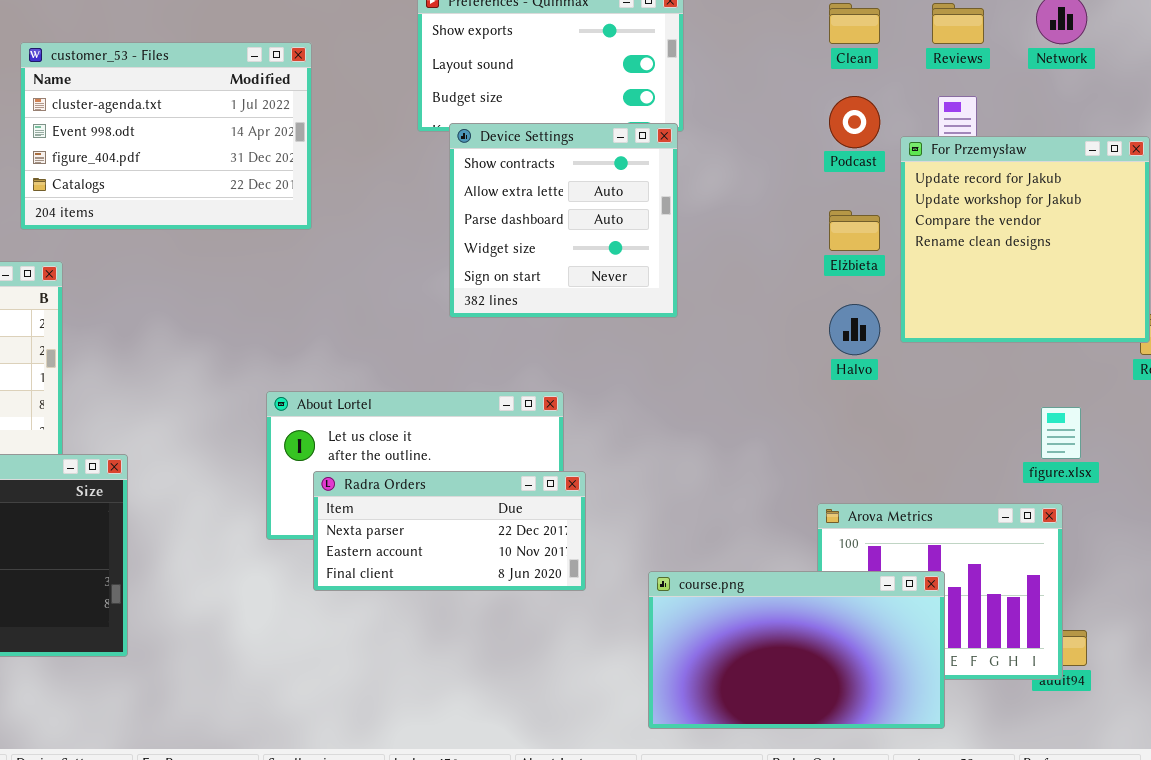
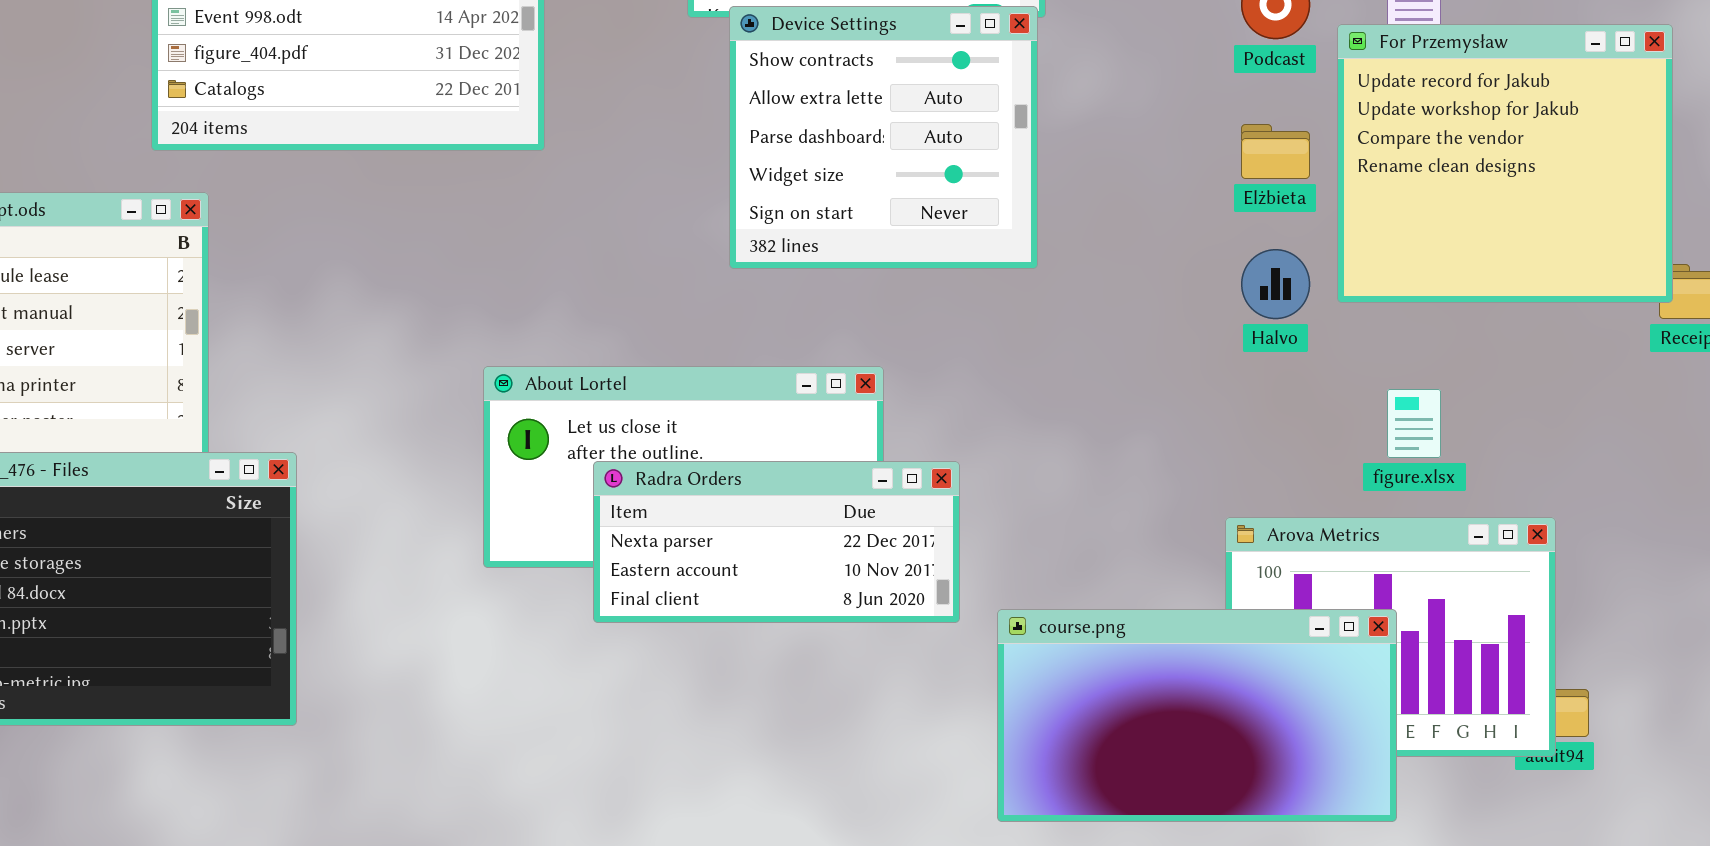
figure.xlsx: [1041,407,1081,459] -> [1387,389,1441,458], moved
Radra Orders: [313,471,586,591] -> [593,461,960,623], moved

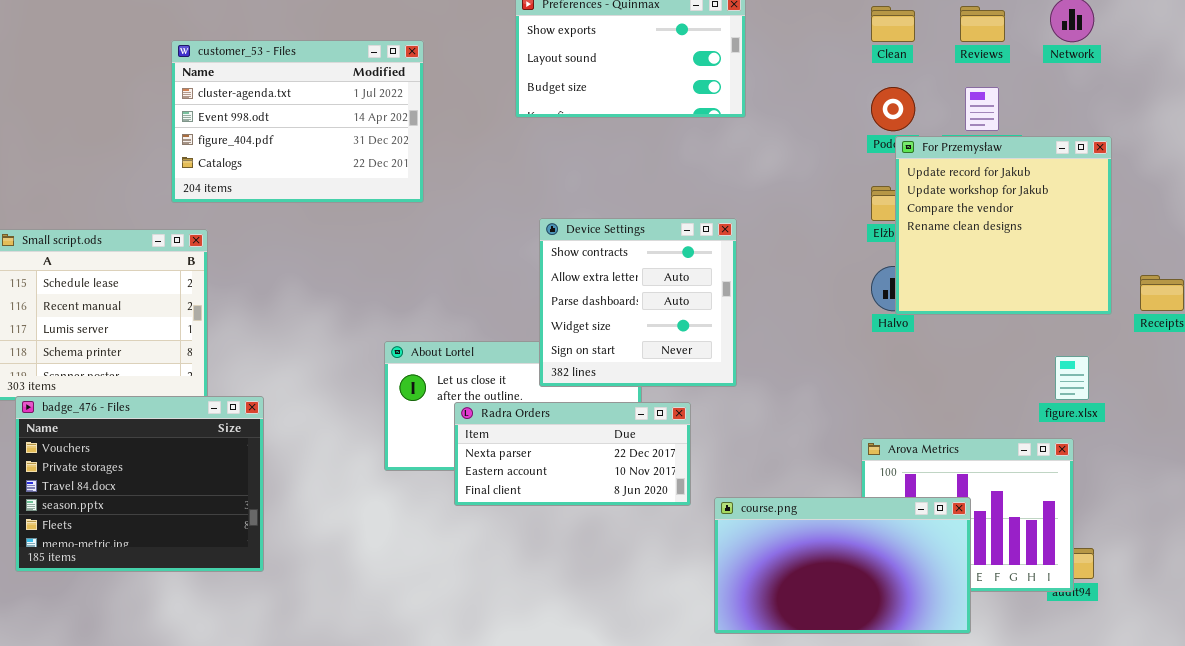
Device Settings: [729,6,1038,269] -> [539,218,737,387], moved
For Przemysław: [1337,24,1673,303] -> [895,136,1112,315], moved
figure.xlsx: [1387,389,1441,458] -> [1055,356,1089,400], moved

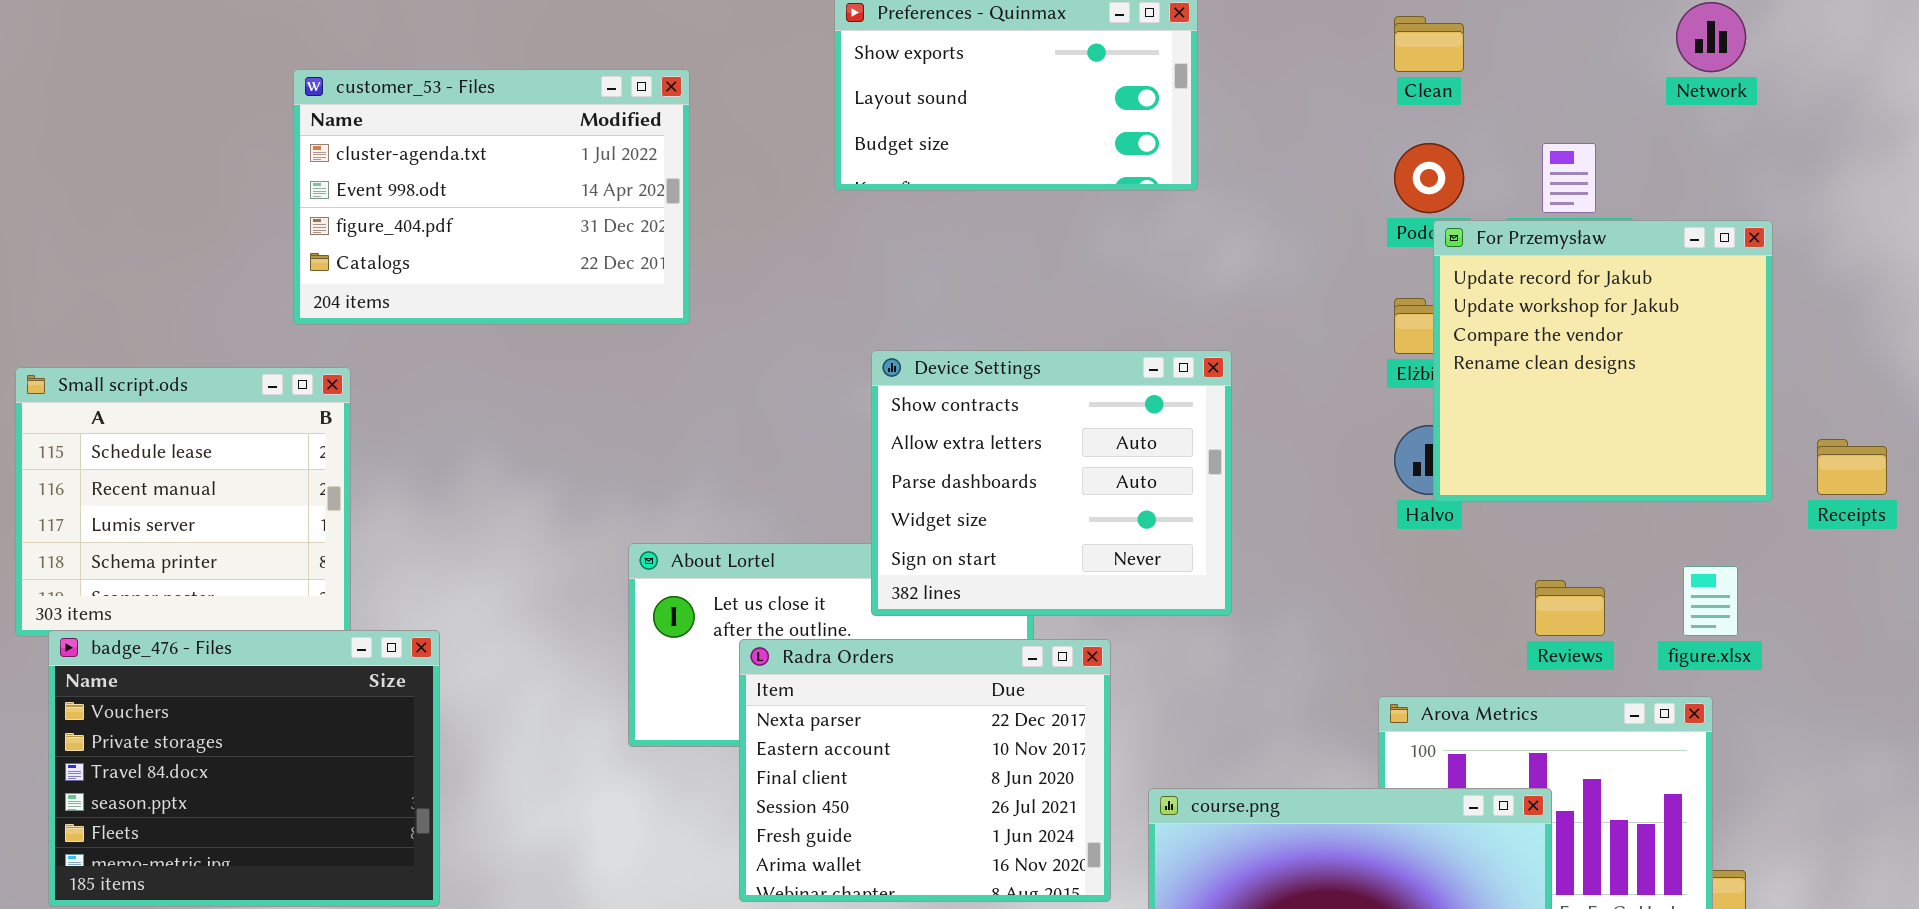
Reviews: [960,6,1005,42] -> [1535,580,1605,636], moved
Device Settings: [539,218,737,387] -> [871,350,1232,616], resized
Radra Orders: [454,402,691,506] -> [739,639,1111,902], resized

